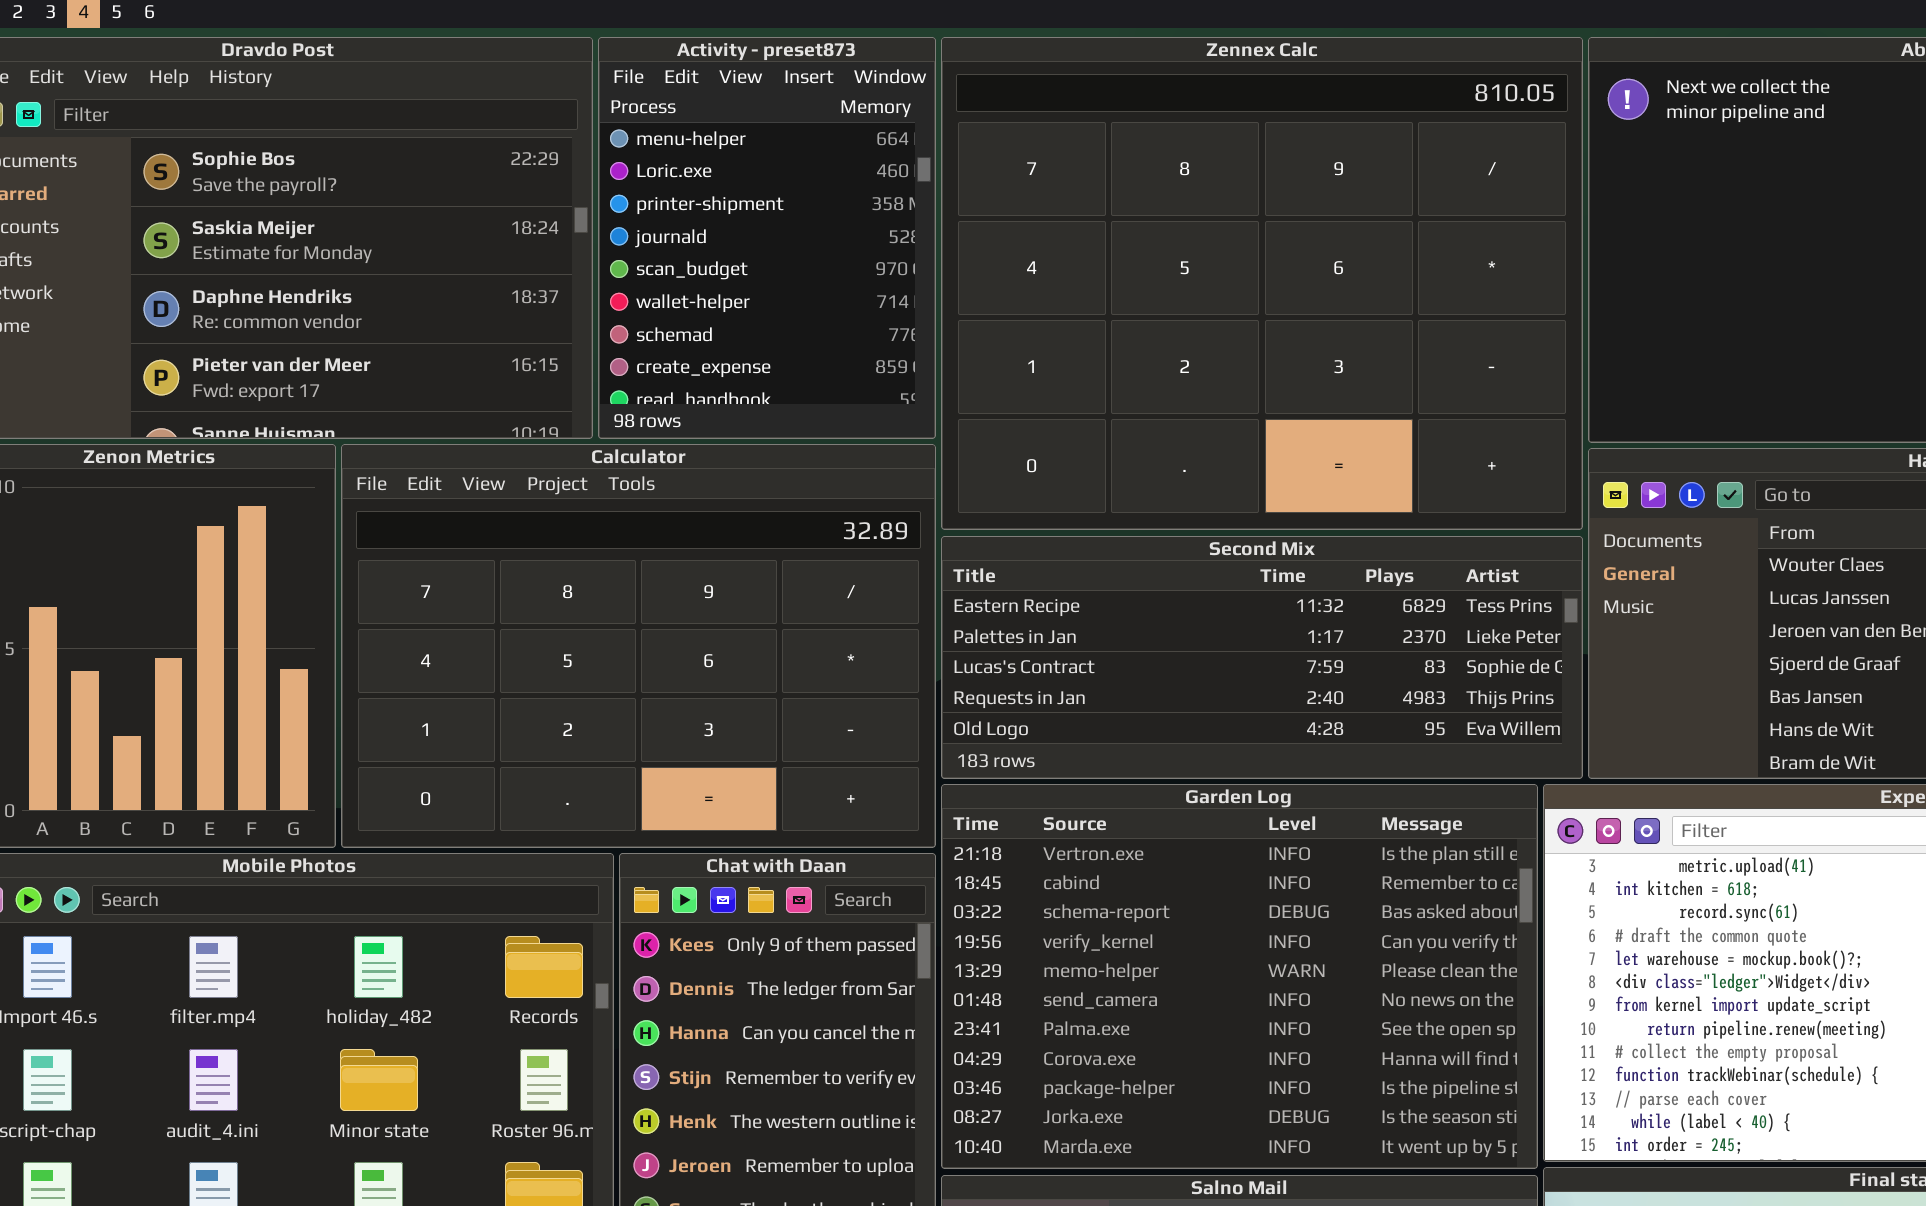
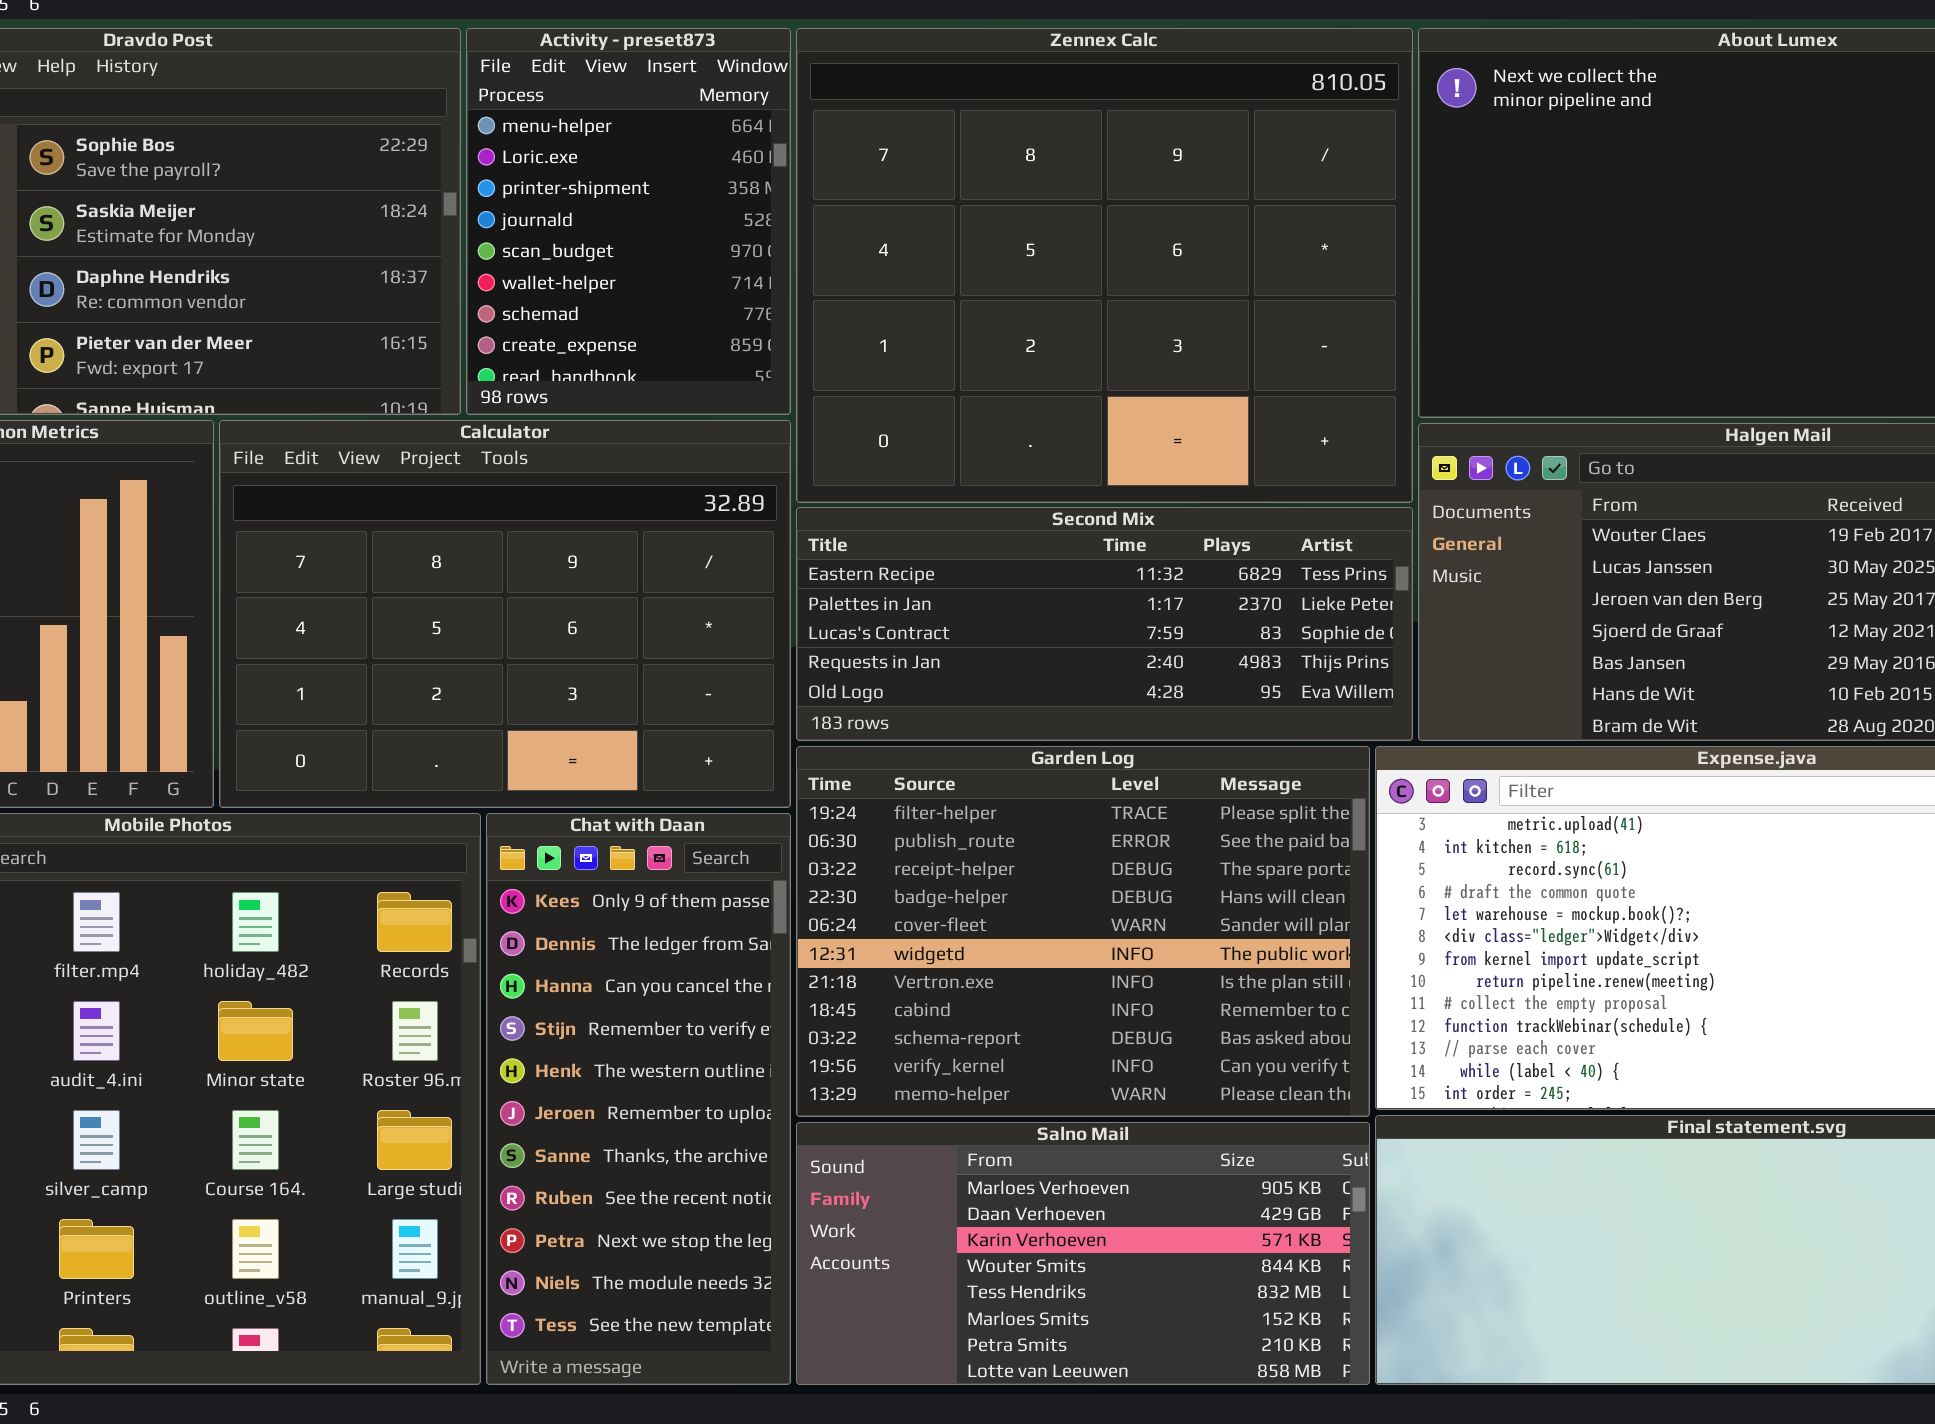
Garden Log: [941,784,1538,1169] -> [796,746,1370,1117], scrolled up 6 rows

